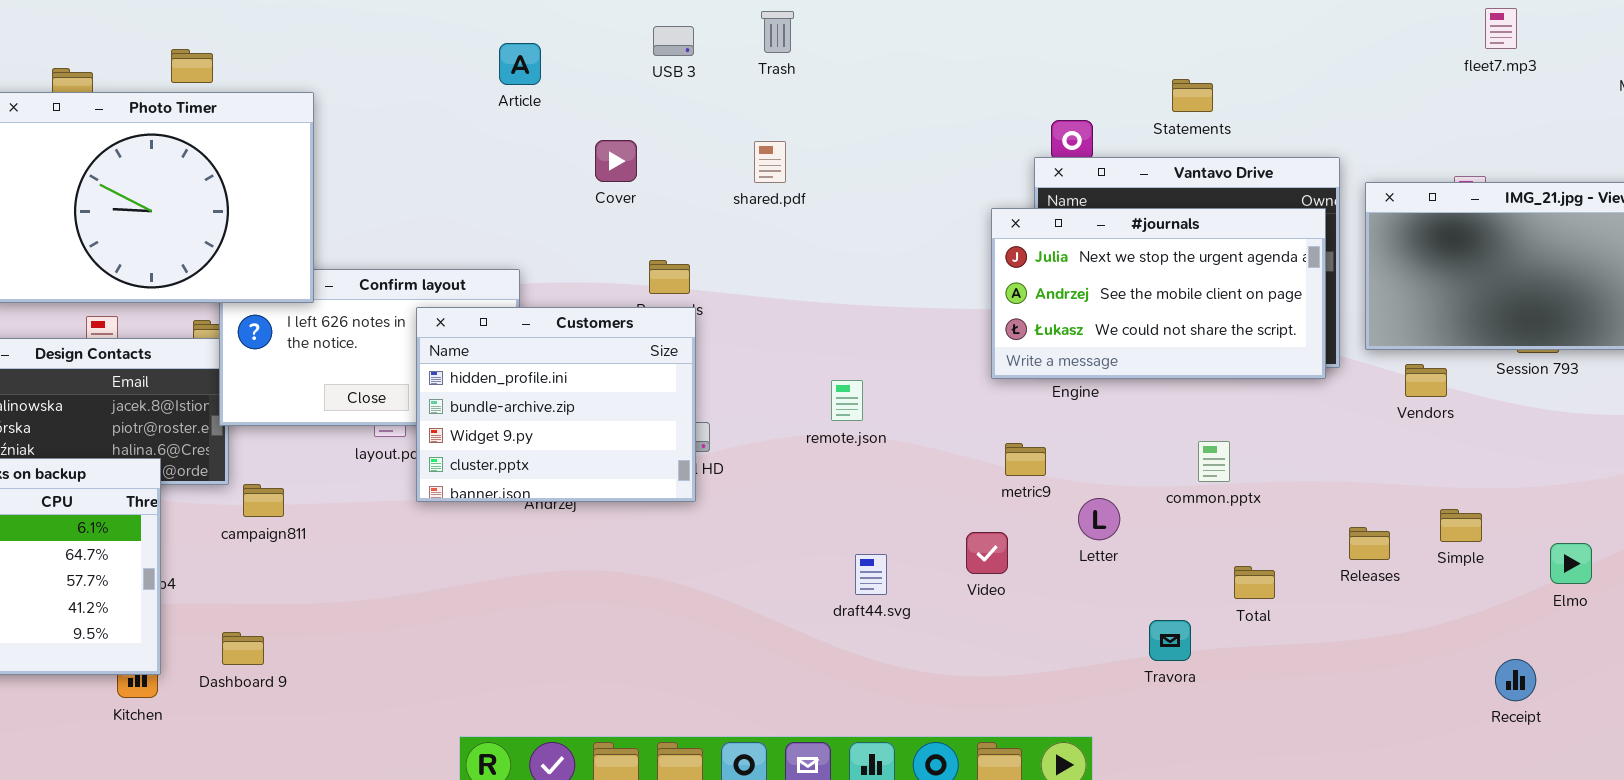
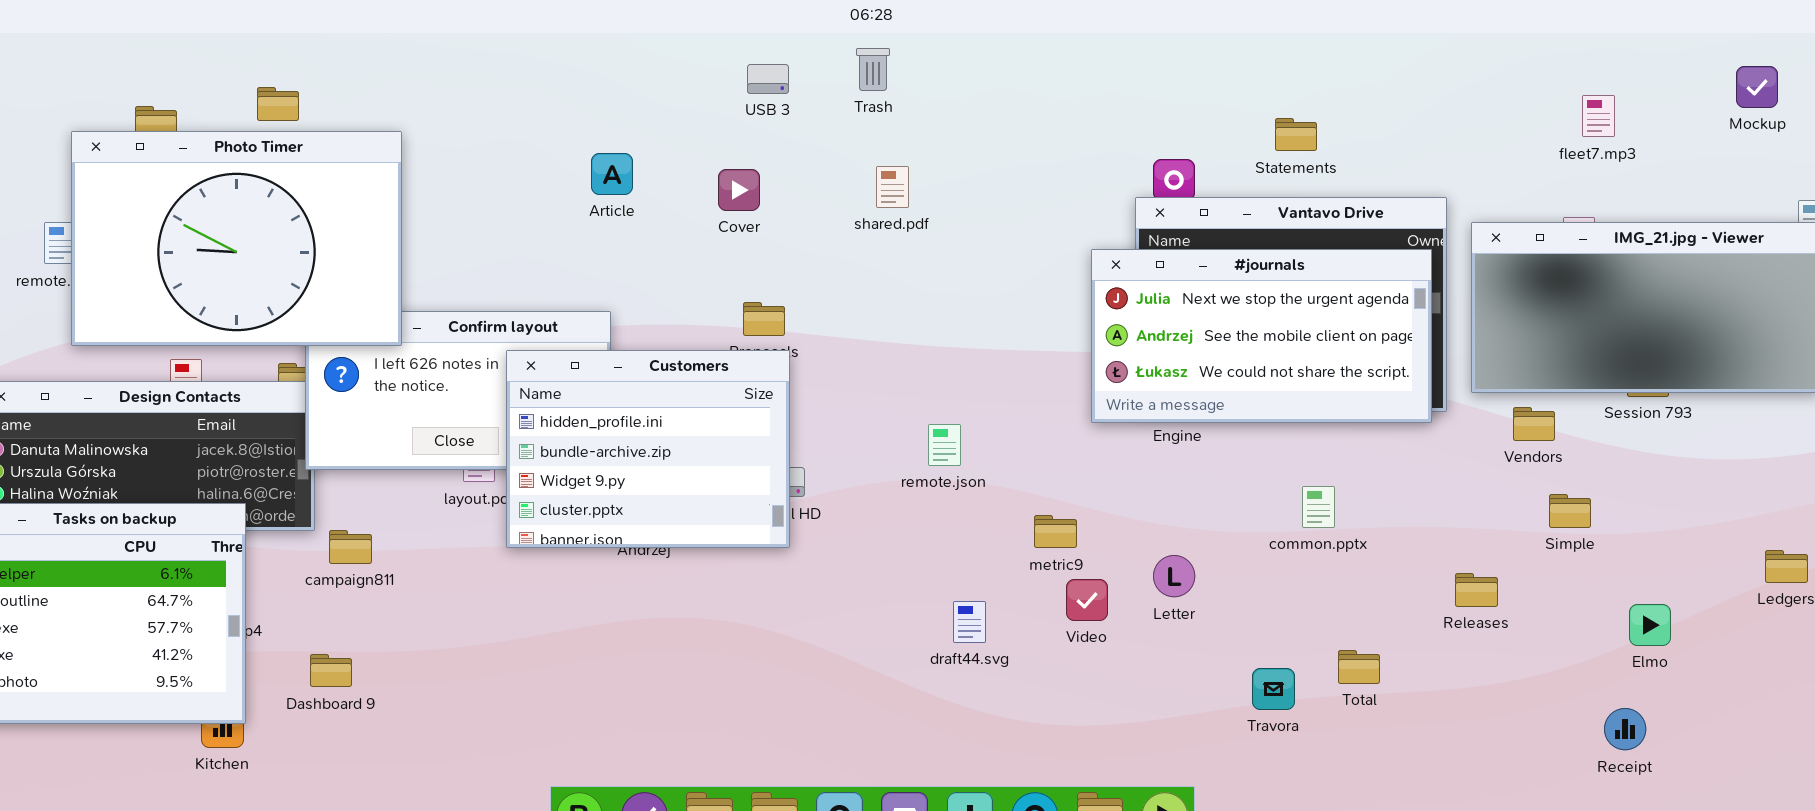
fleet7.mp3: [1485,8,1517,49] -> [1582,95,1615,137], moved
Article: [499,43,541,85] -> [591,153,633,195], moved
Cover: [595,140,637,182] -> [718,169,760,211], moved
shared.pdf: [754,141,786,183] -> [876,166,909,208], moved
metric9: [1005,443,1046,476] -> [1034,515,1077,548], moved
Letter: [1078,498,1120,540] -> [1153,555,1195,597], moved
Simple: [1440,509,1482,542] -> [1549,494,1591,528], moved
Elmo: [1550,543,1592,584] -> [1629,604,1671,646], moved
Total: [1234,566,1275,599] -> [1338,650,1380,684], moved
Dashboard 9: [222,632,264,665] -> [310,654,352,687], moved

